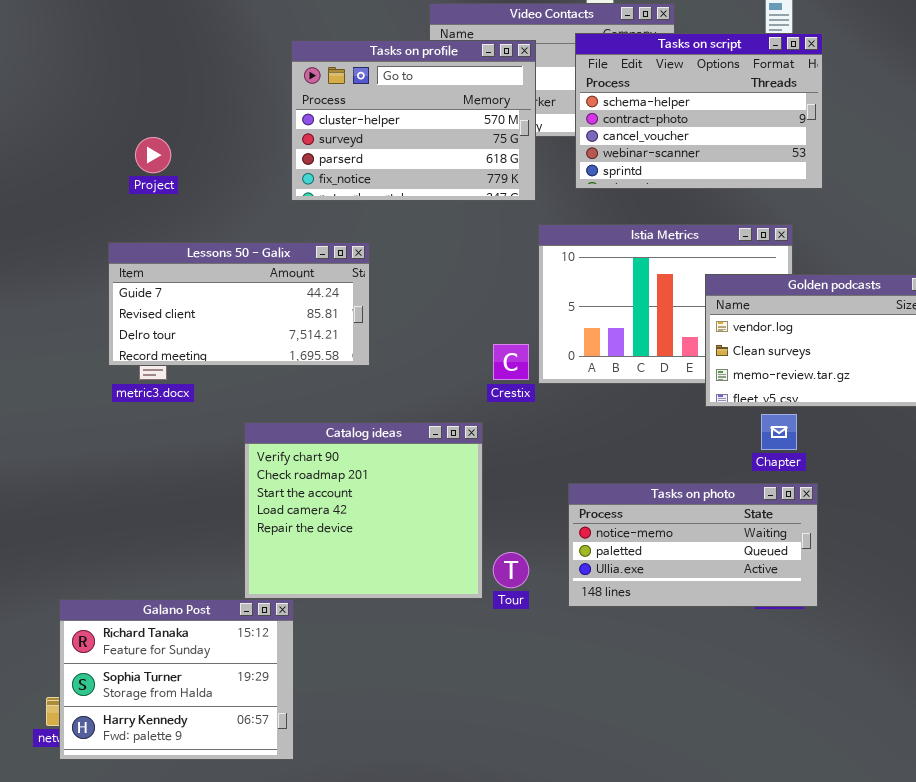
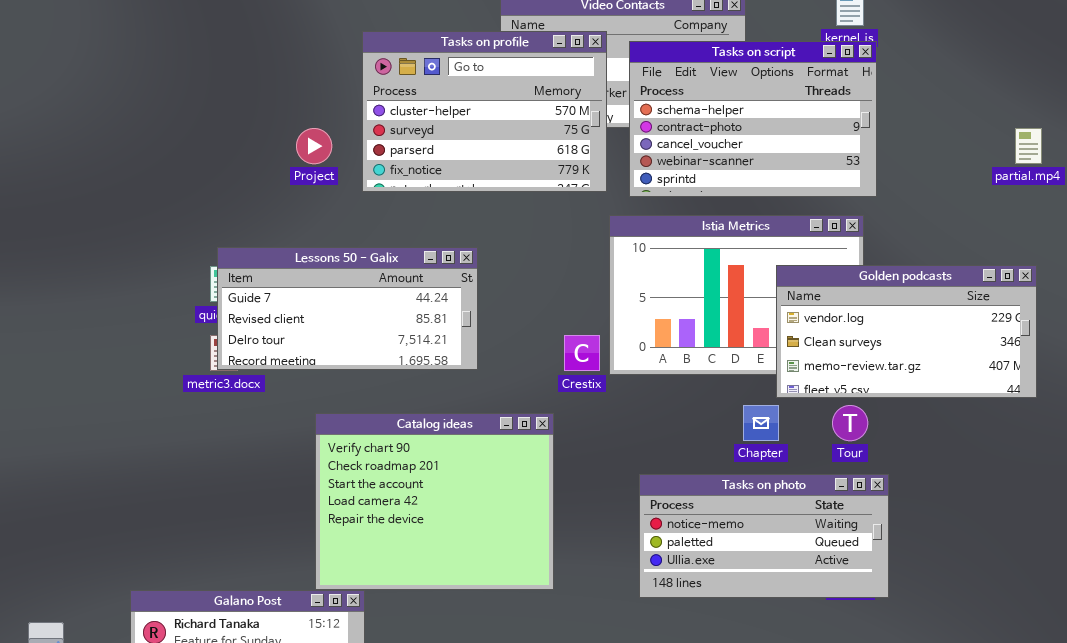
Tasks on script: [575,33,823,189] -> [629,41,877,197], moved
Project: [135,137,171,173] -> [296,128,332,164], moved
Lessons 50 - Galix: [108,242,370,366] -> [217,247,478,370], moved
Chapter: [761,414,797,450] -> [743,405,779,441], moved
Tour: [493,552,529,588] -> [832,405,868,441], moved

